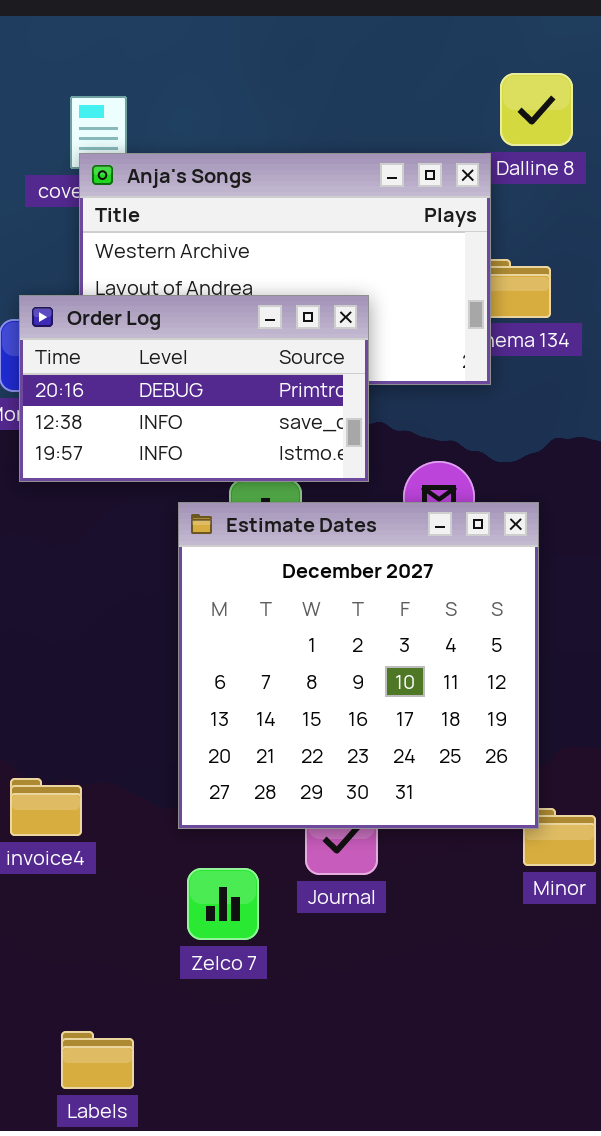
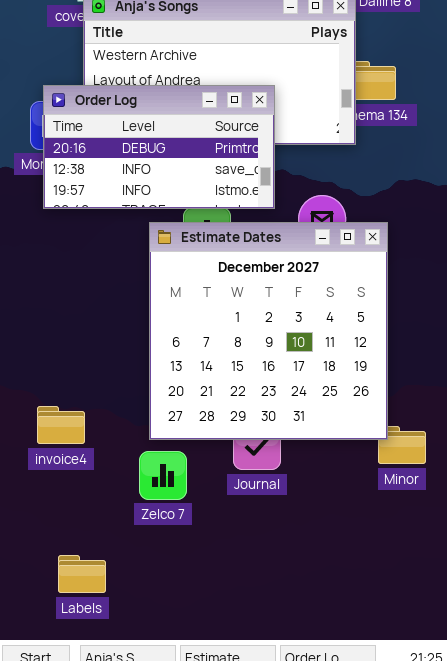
Zelco 7: [187,868,259,940] -> [139,451,187,500], moved
Labels: [61,1031,134,1089] -> [58,555,106,593], moved

